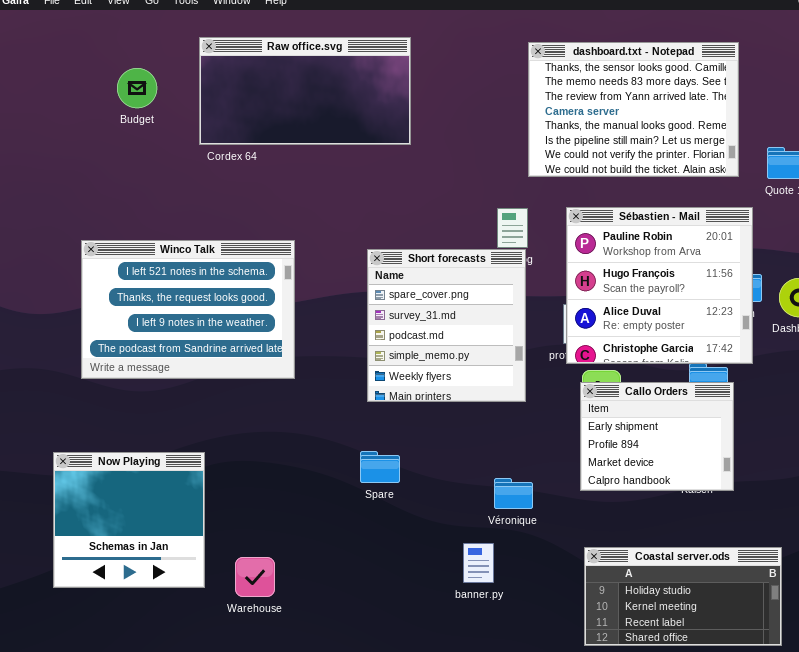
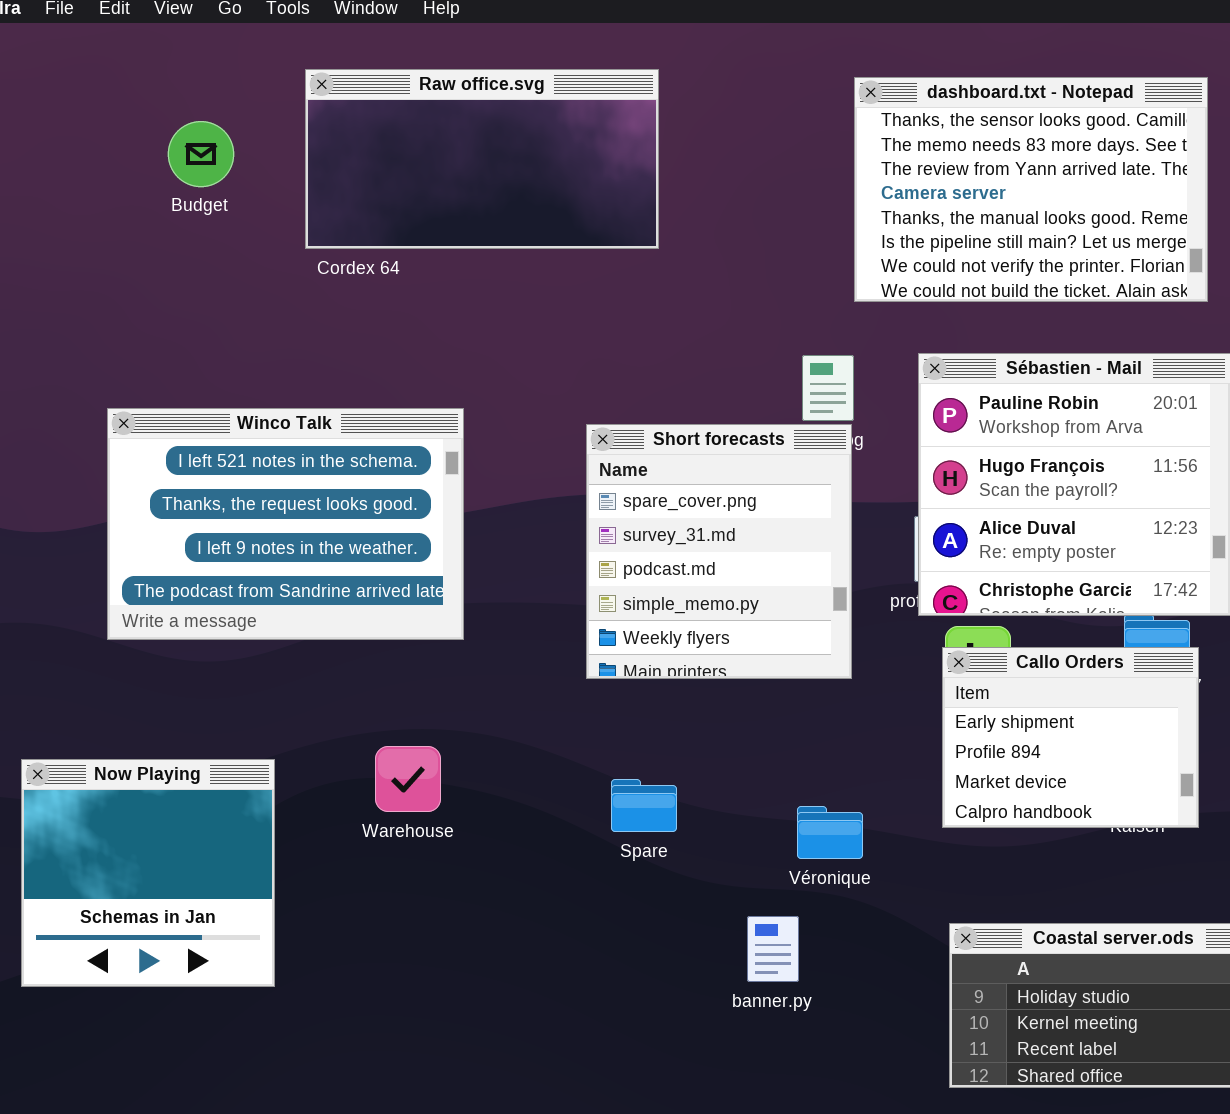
Spare: [360,451,400,483] -> [611,779,677,832], moved
Now Playing: [53,452,205,588] -> [21,759,275,987], moved
Warehouse: [235,557,275,597] -> [375,746,441,812], moved

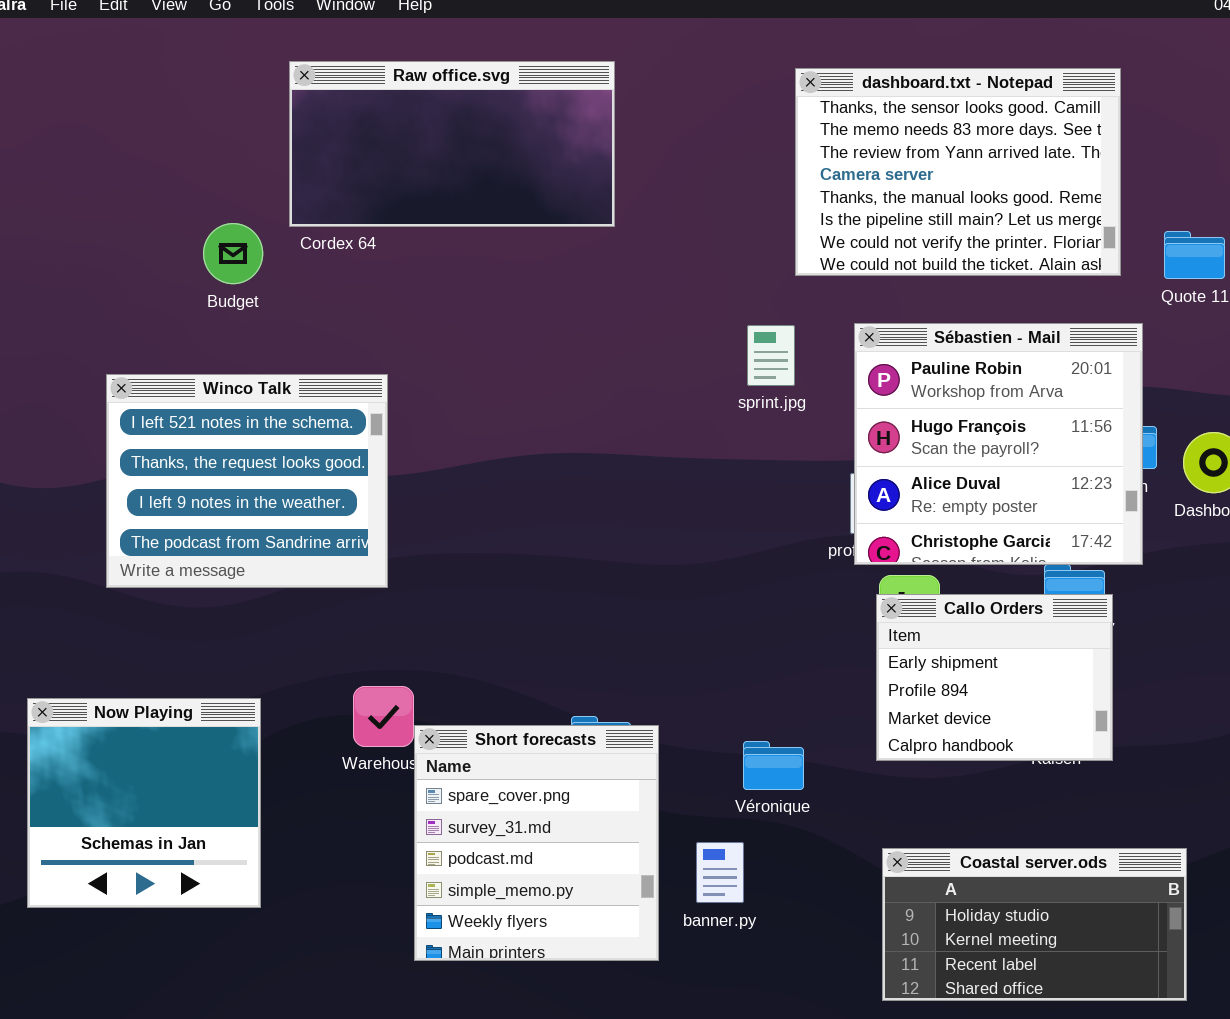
Budget: [168,121,234,187] -> [203,223,263,284], moved
Winco Talk: [107,408,464,640] -> [106,374,388,588], resized
Short forecasts: [586,424,852,679] -> [414,725,659,961], moved

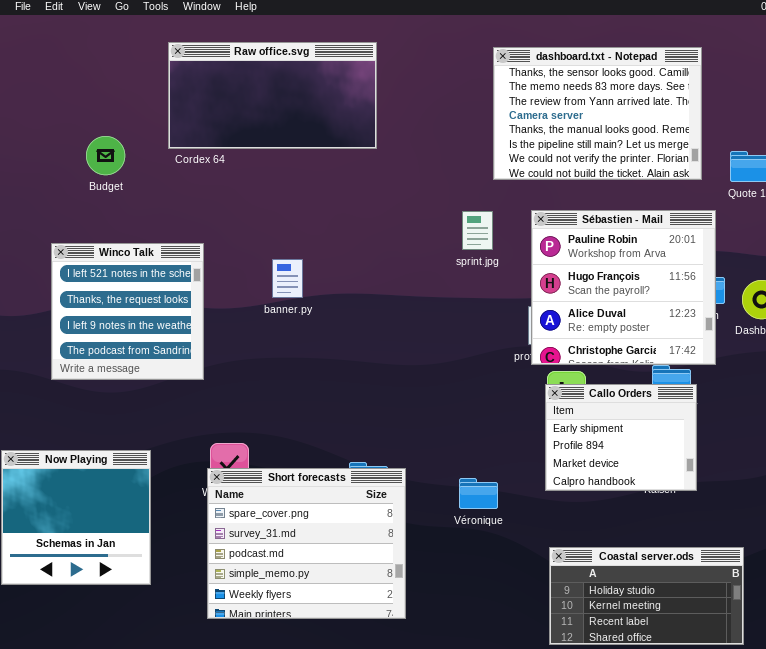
Budget: [203,223,263,284] -> [86,136,125,175], moved
Winco Talk: [106,374,388,588] -> [51,243,204,380], resized
Short forecasts: [414,725,659,961] -> [207,468,406,619], resized
banner.py: [696,842,744,903] -> [272,259,303,298], moved

